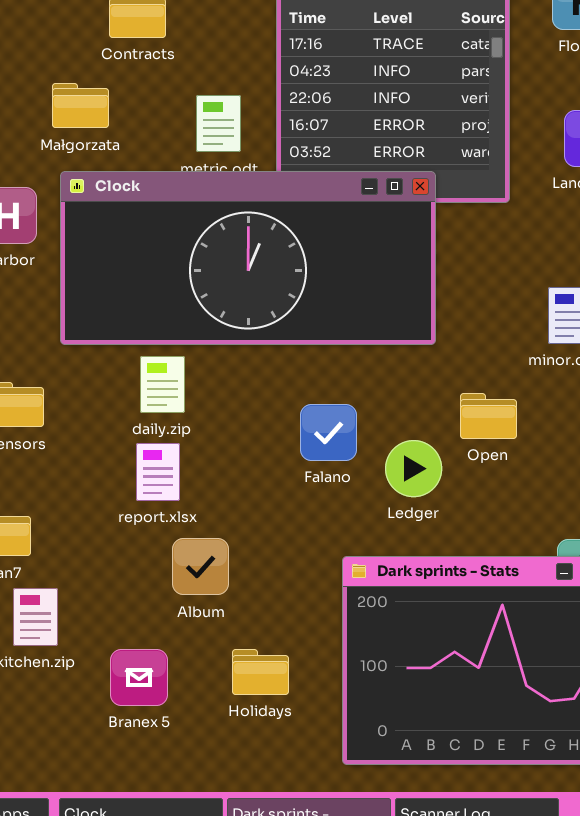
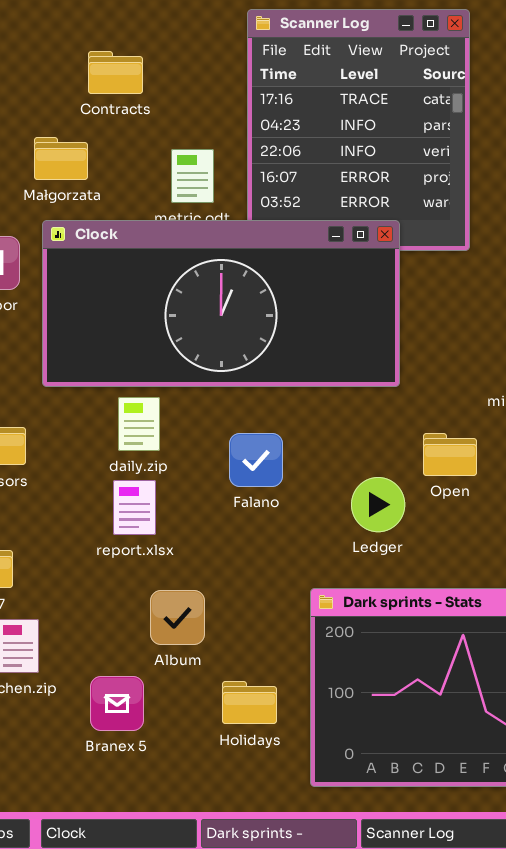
Falano: [300,404,357,461] -> [229,433,283,487], moved
Album: [172,538,229,595] -> [150,590,205,645], moved
Holidays: [232,649,289,695] -> [222,681,277,724], moved

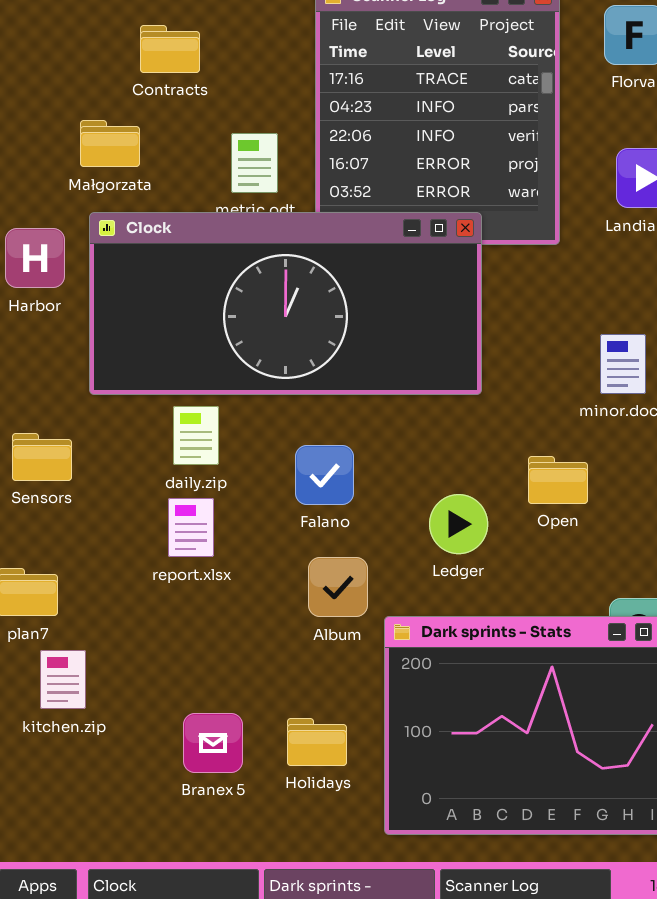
Open: [423,433,477,476] -> [528,456,588,504], moved
Album: [150,590,205,645] -> [308,557,368,617], moved
Branex 5: [90,676,144,731] -> [183,713,243,773], moved

